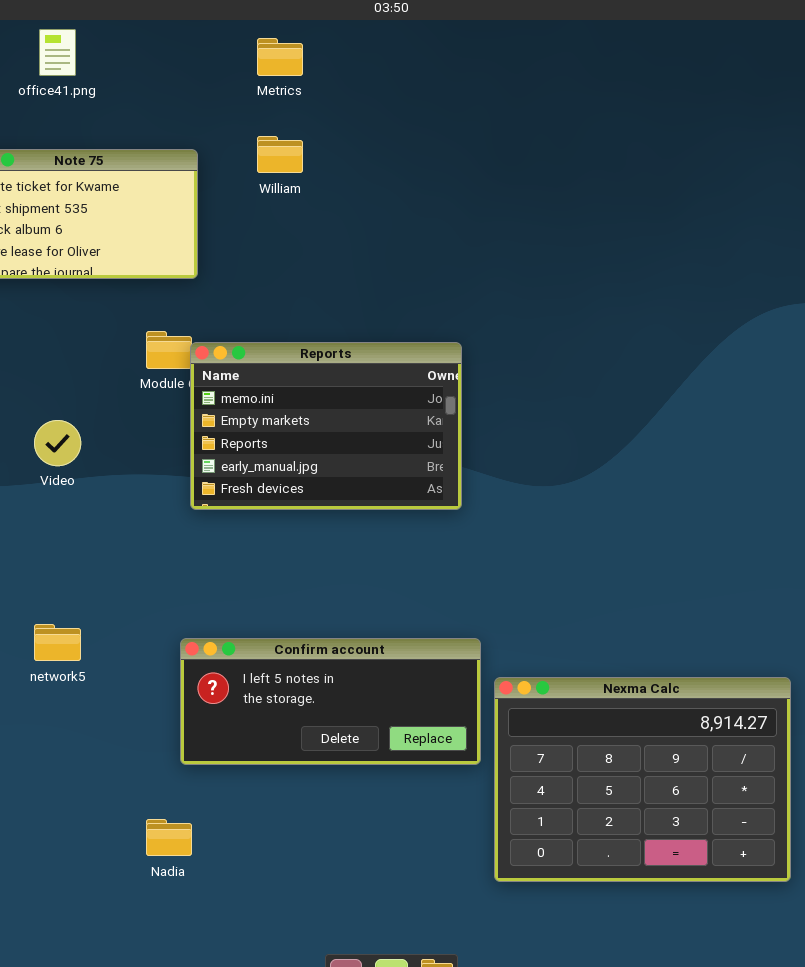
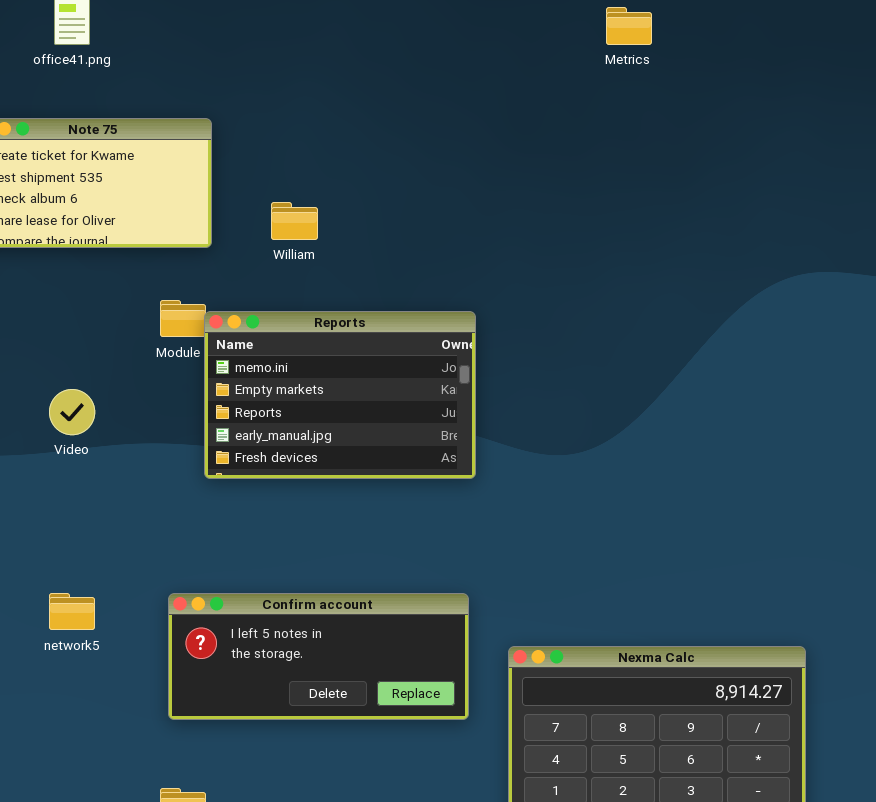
Metrics: [257,38,303,76] -> [606,7,652,45], moved
William: [257,136,303,173] -> [271,202,318,240], moved
Confirm account: [180,638,481,765] -> [168,593,469,720], moved

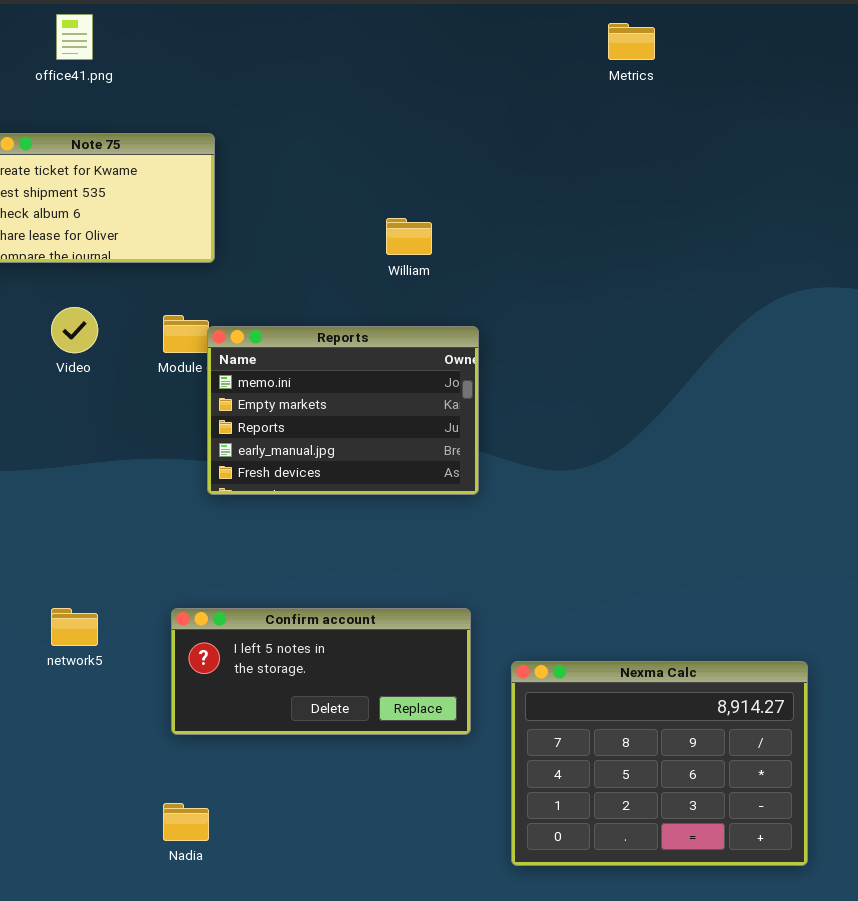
William: [271,202,318,240] -> [386,218,432,255], moved
Video: [49,389,95,435] -> [51,307,98,353], moved

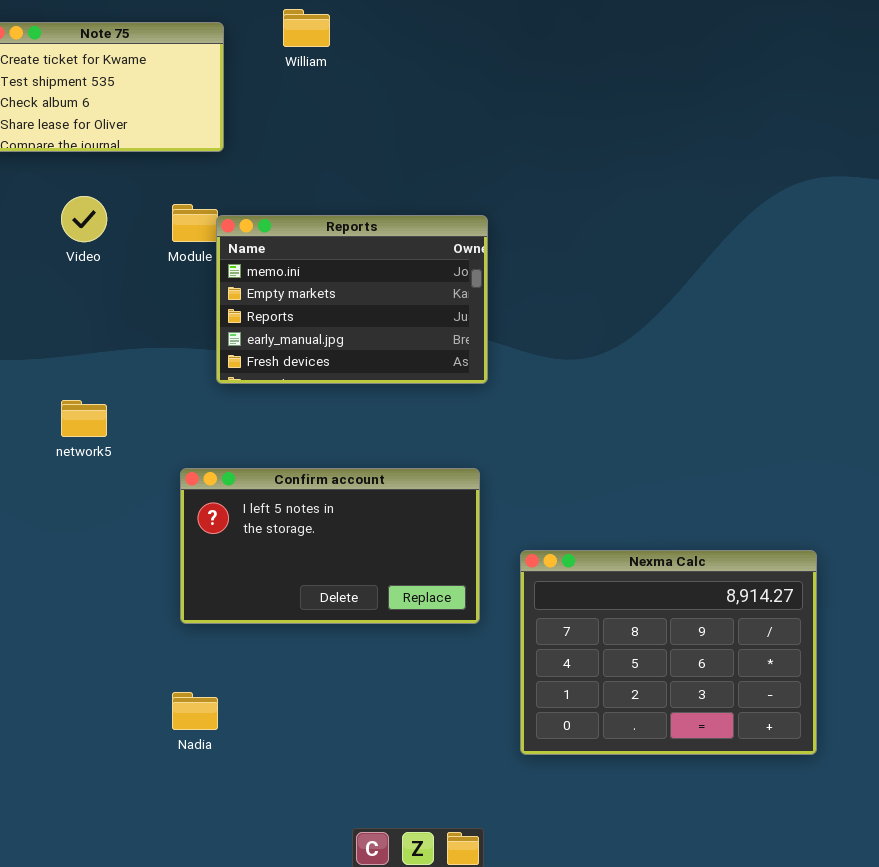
William: [386,218,432,255] -> [283,9,330,47], moved
network5: [51,608,98,646] -> [61,400,107,437], moved
Confirm account: [171,608,471,735] -> [180,468,480,624], resized

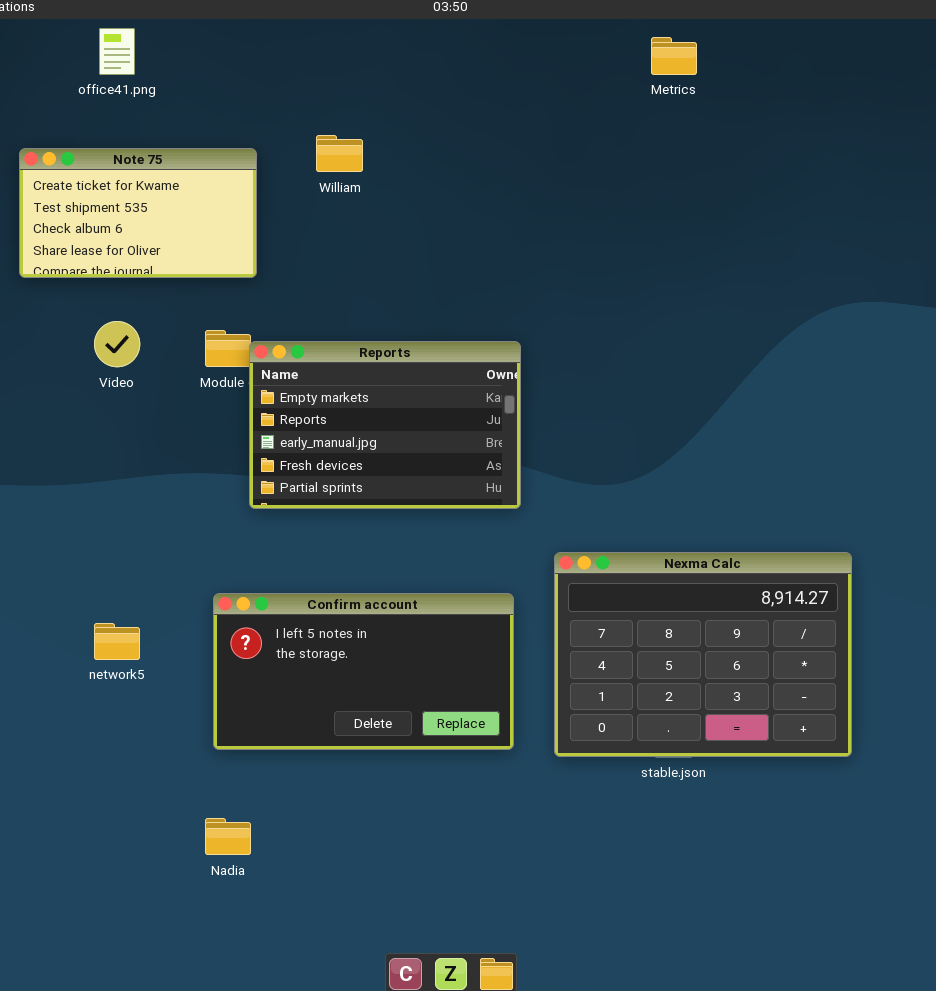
Reports: [216,215,488,384] -> [249,341,521,509], scrolled down 1 row
network5: [61,400,107,437] -> [94,623,140,660], moved
Nexma Calc: [520,550,817,755] -> [554,552,852,757], moved

